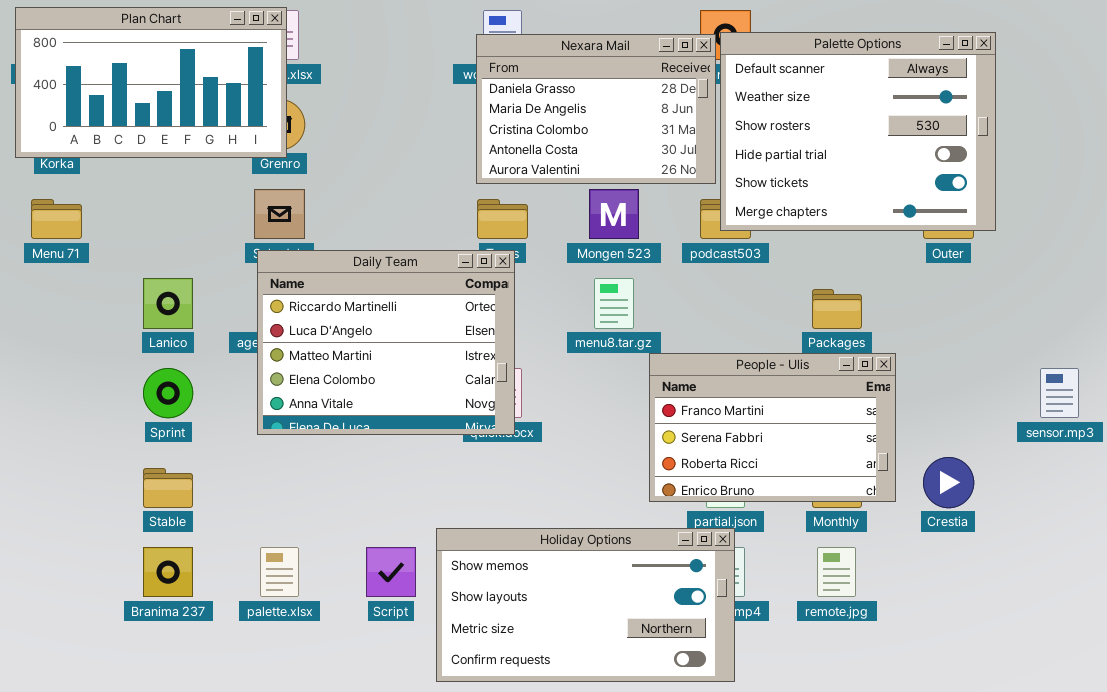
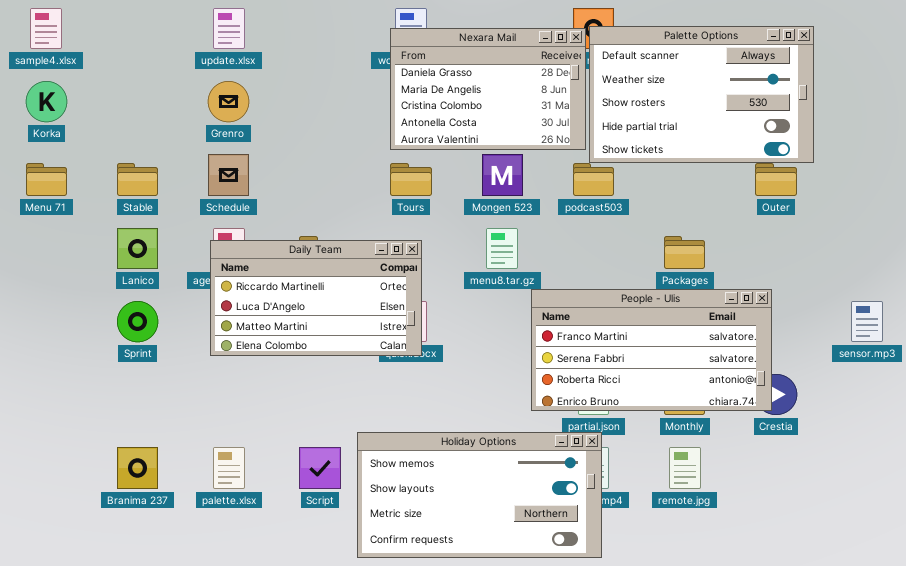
Plan Chart: [15,7,287,158] -> none, closed
Palette Options: [720,32,996,231] -> [589,26,814,163], resized
Daily Team: [257,250,515,435] -> [210,240,422,356], resized
People - Ulis: [649,353,896,502] -> [531,289,772,411], resized
Stable: [143,468,193,508] -> [117,163,158,196], moved

